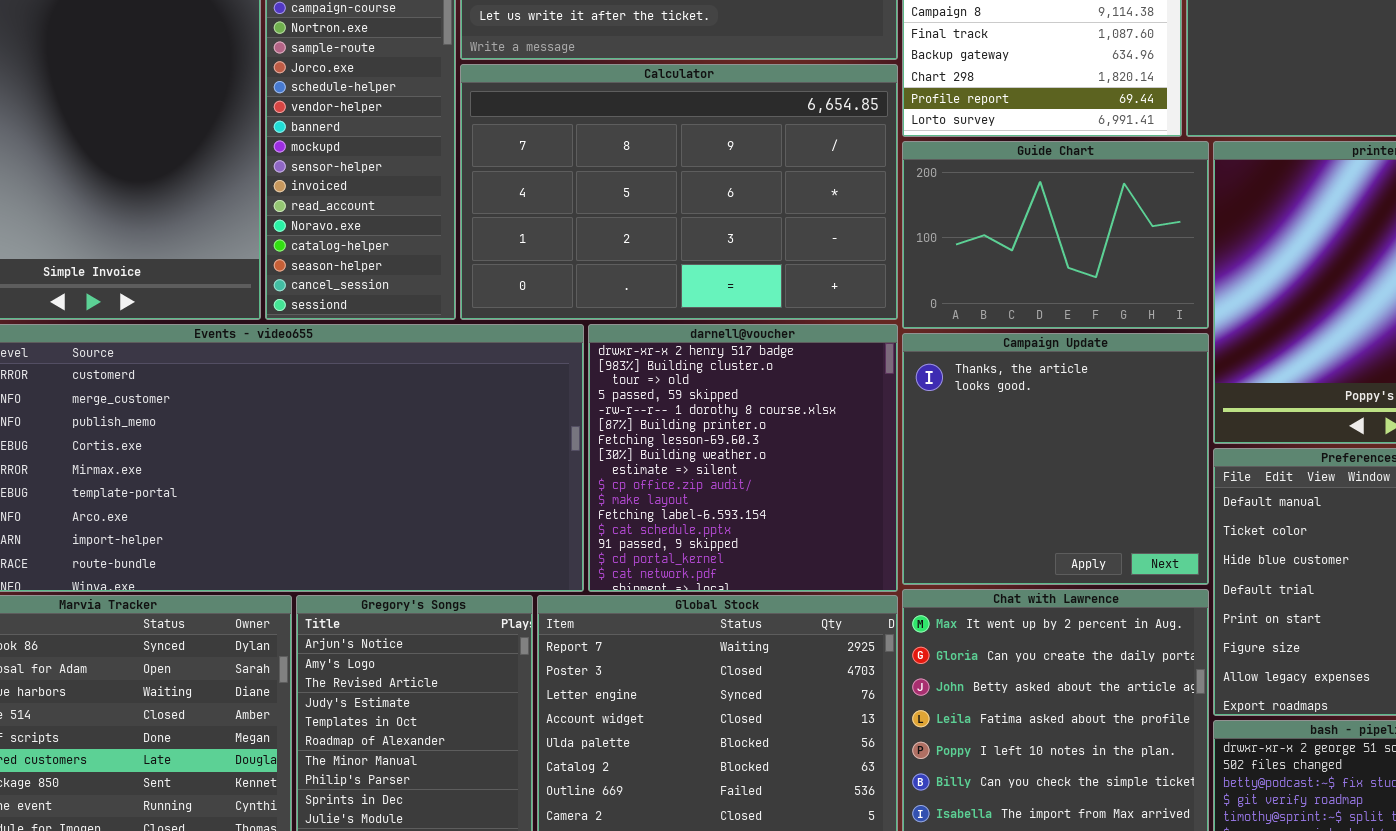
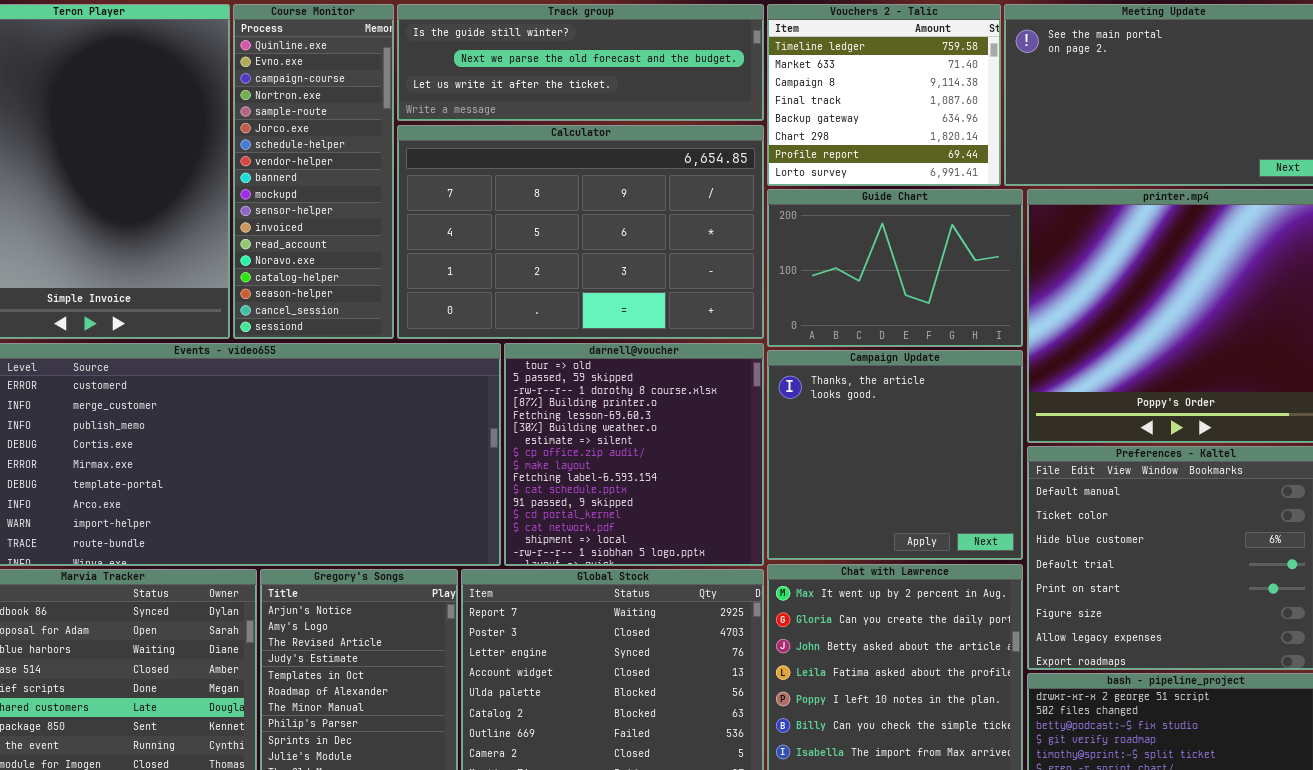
darnell@voucher: [588,324,898,592] -> [504,343,764,566], scrolled down 2 rows

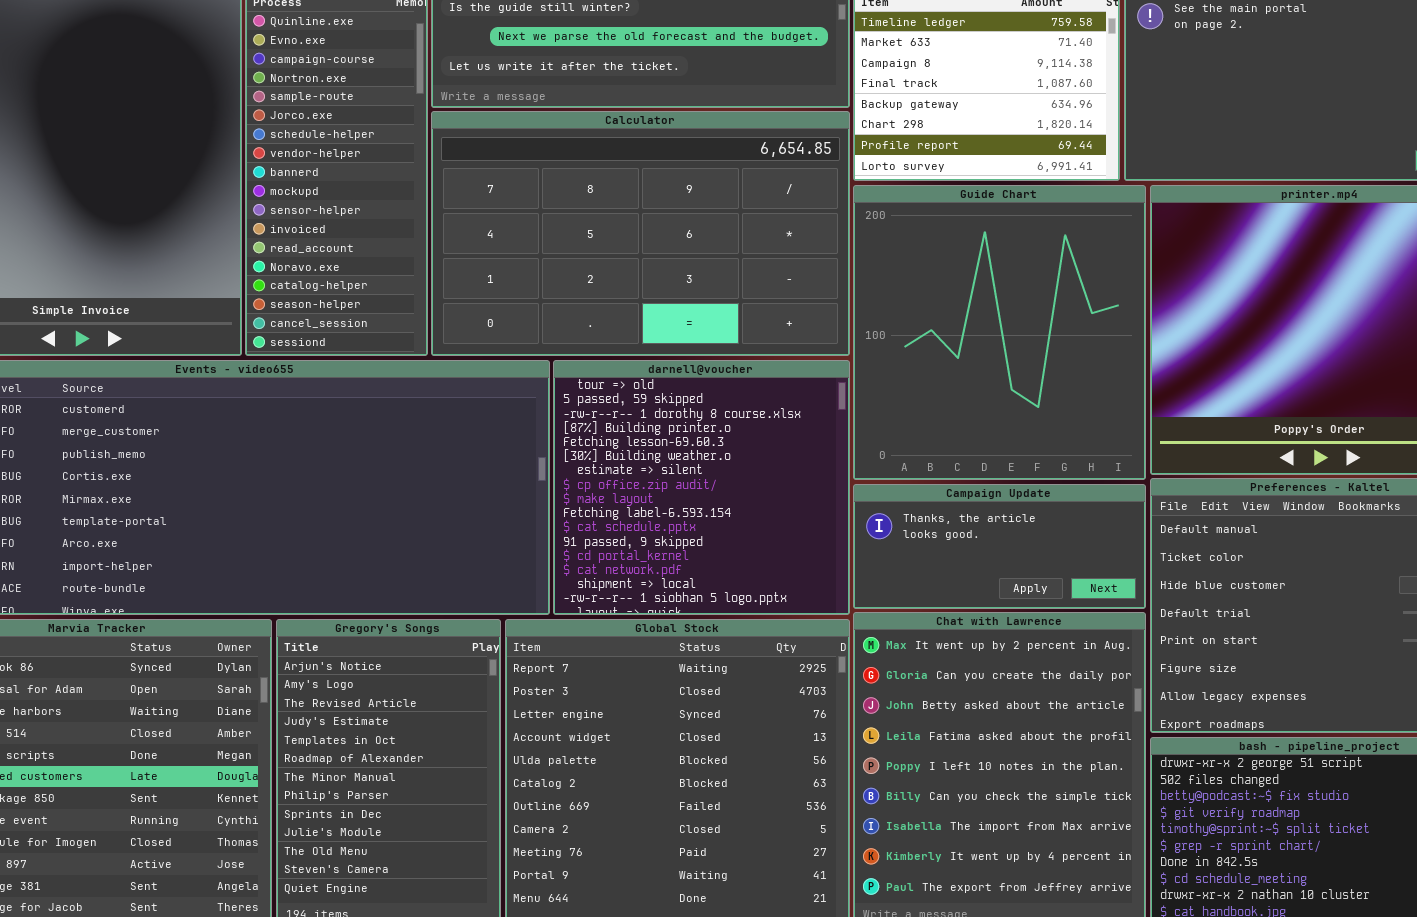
Guide Chart: [767,189,1023,347] -> [853,185,1146,480], resized
Campaign Update: [767,350,1023,560] -> [853,484,1146,609], resized

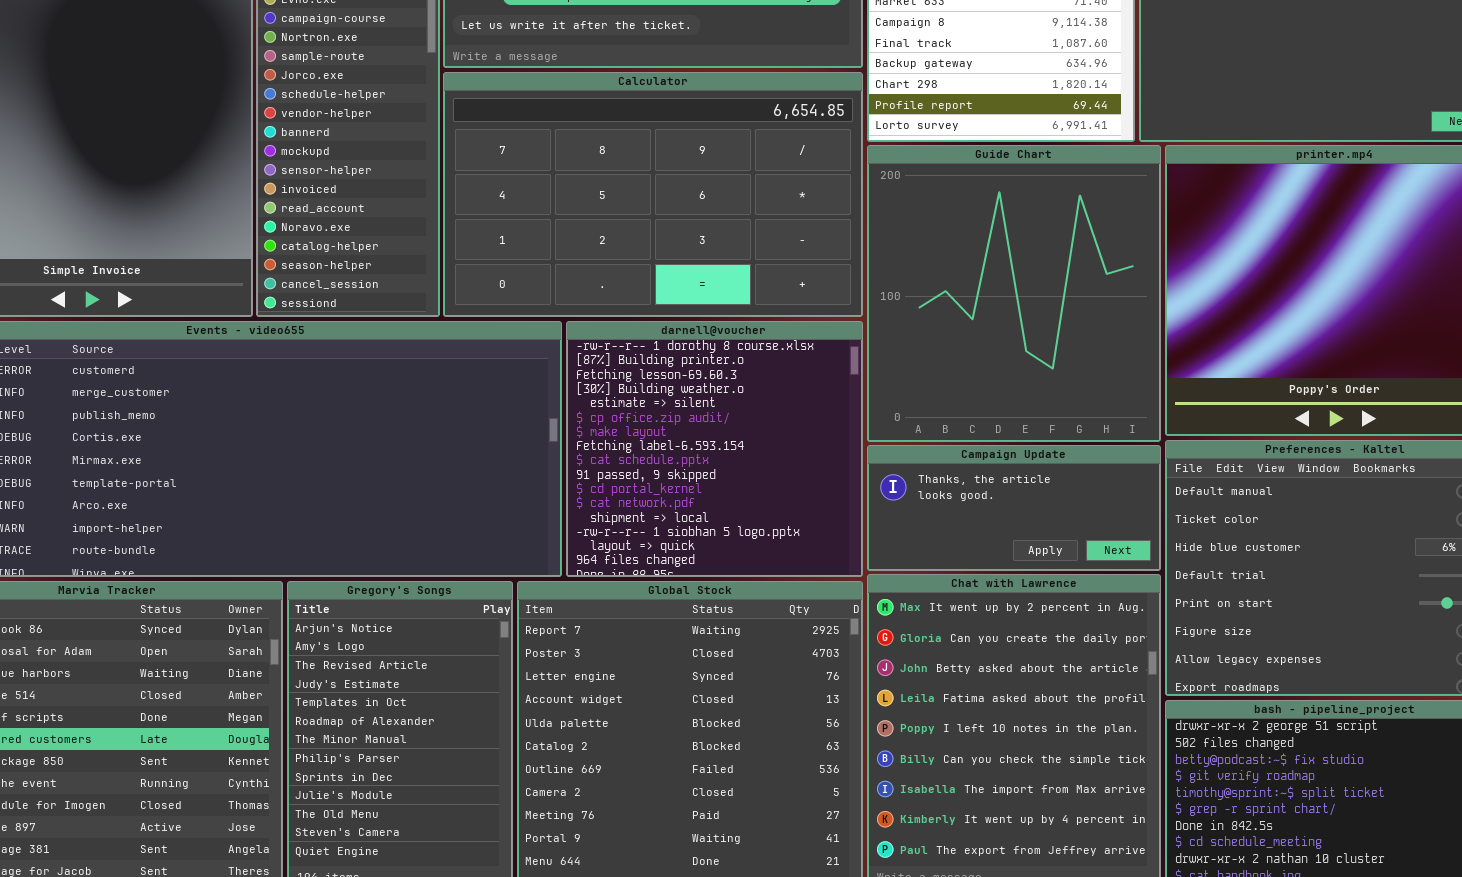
darnell@voucher: [553,360,850,615] -> [566,321,863,577], scrolled down 2 rows

